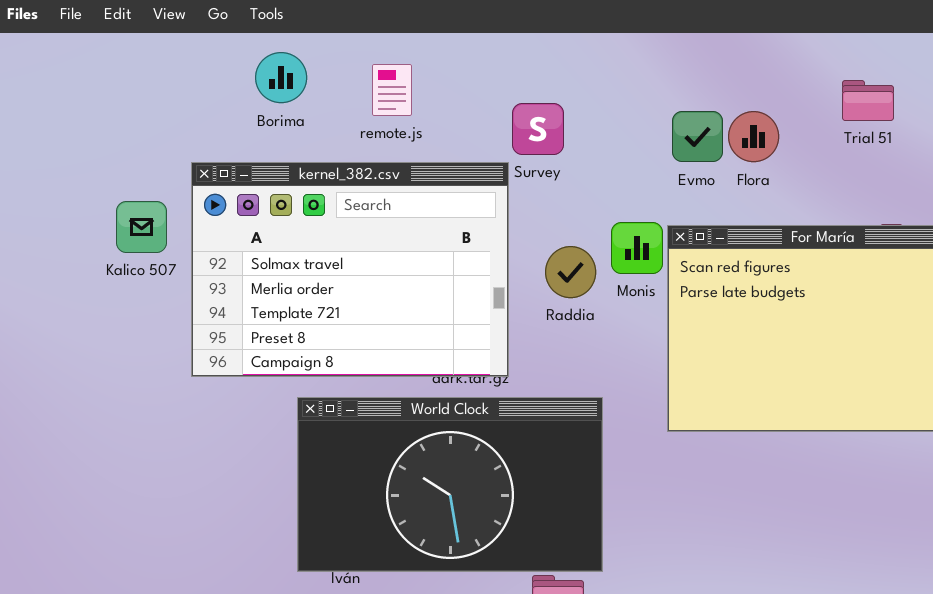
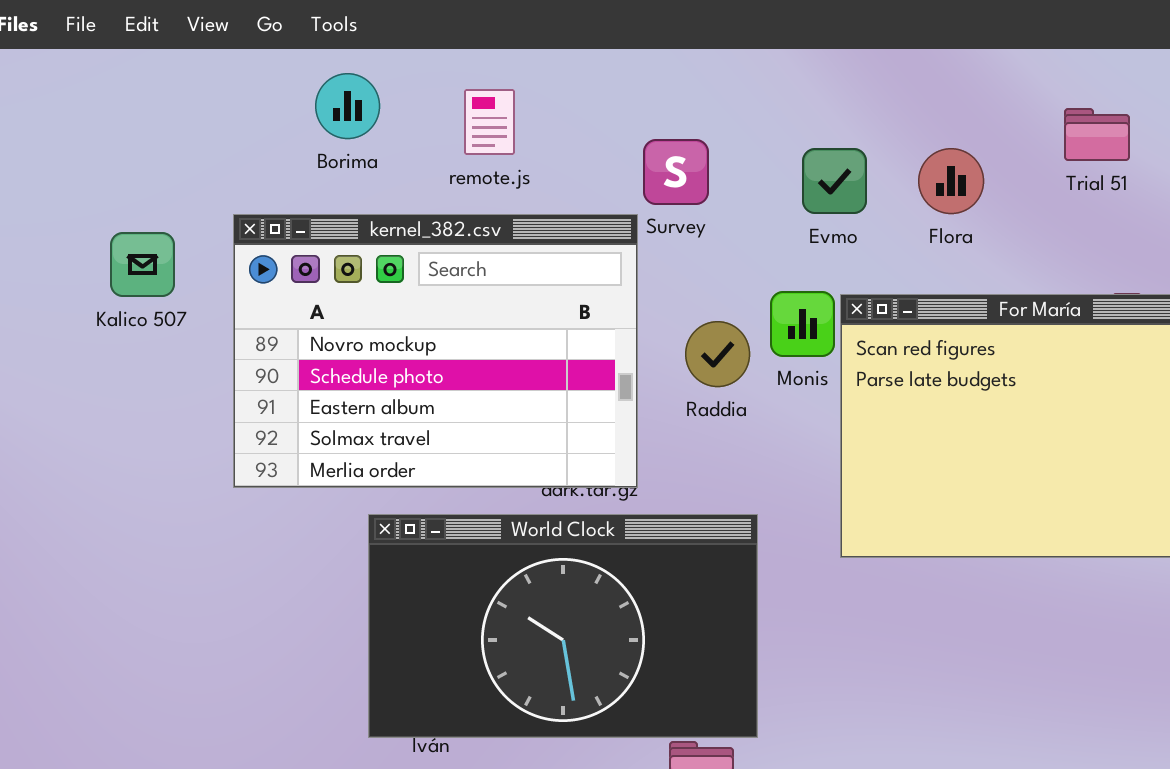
Evmo: [672,111,723,162] -> [802,148,867,214], moved
kernel_382.csv: [191,162,509,377] -> [233,214,638,488], scrolled up 3 rows
Kalico 507: [116,201,167,253] -> [110,232,175,297], moved

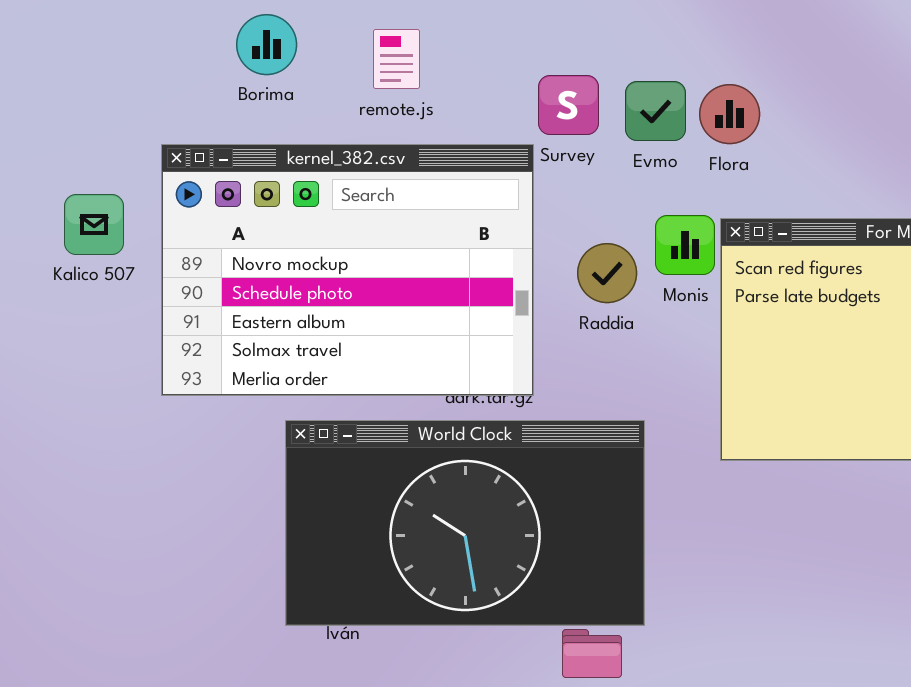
Evmo: [802,148,867,214] -> [625,81,686,141], moved
Flora: [918,148,984,214] -> [699,84,760,144], moved
Kalico 507: [110,232,175,297] -> [64,194,124,255], moved

